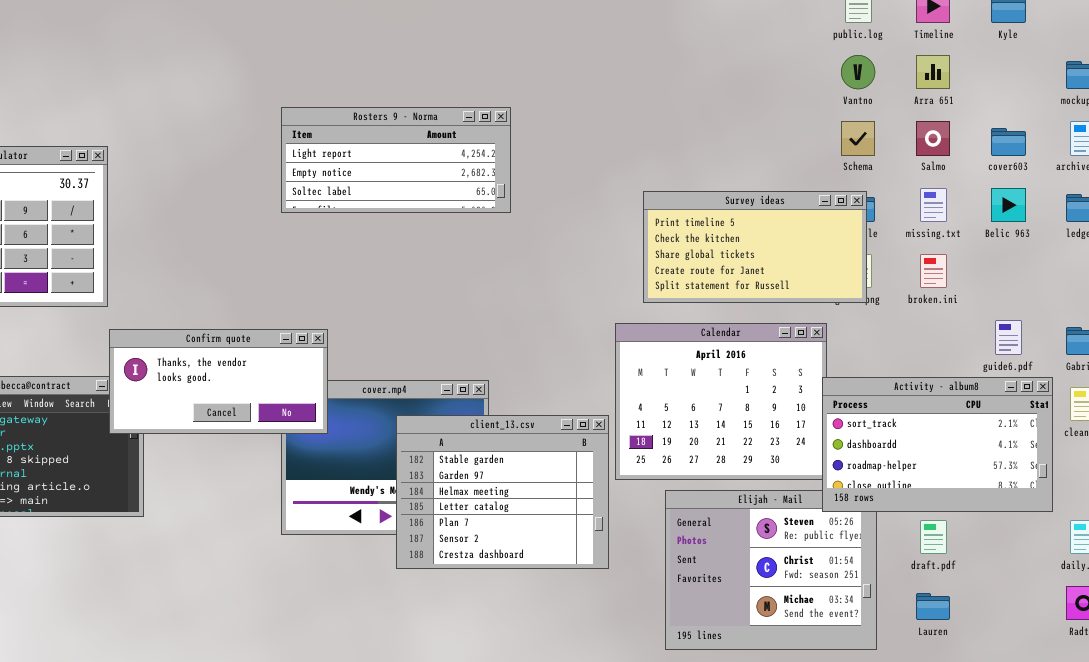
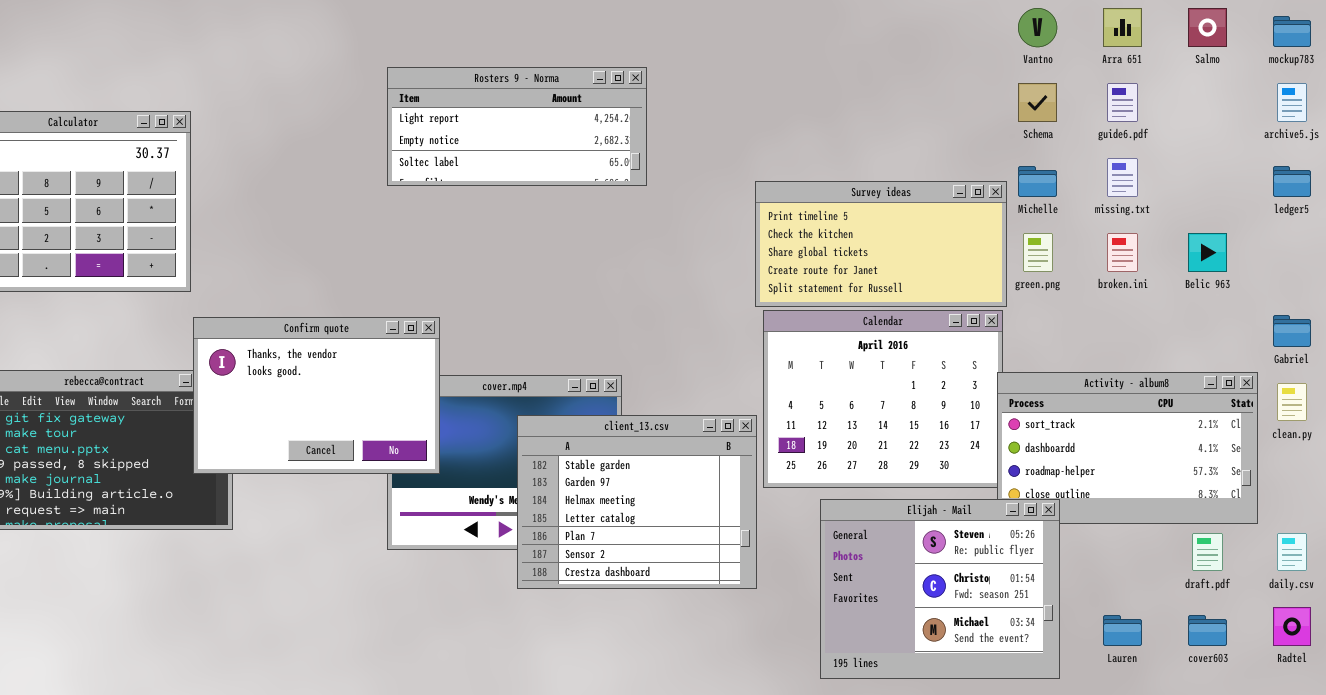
Salmo: [916,121,950,156] -> [1188,8,1227,47], moved
cover603: [991,128,1026,156] -> [1188,615,1227,646], moved
Belic 963: [991,188,1026,222] -> [1188,233,1227,272], moved
Survey ideas: [643,191,867,303] -> [755,181,1007,307], moved
guide6.pdf: [995,320,1022,355] -> [1107,83,1138,122], moved
Confirm quote: [109,329,328,434] -> [193,317,440,474], resized
Elijah - Mail: [665,490,877,650] -> [820,499,1060,679], raised
draft.pdf: [920,520,947,554] -> [1192,533,1223,571], moved

